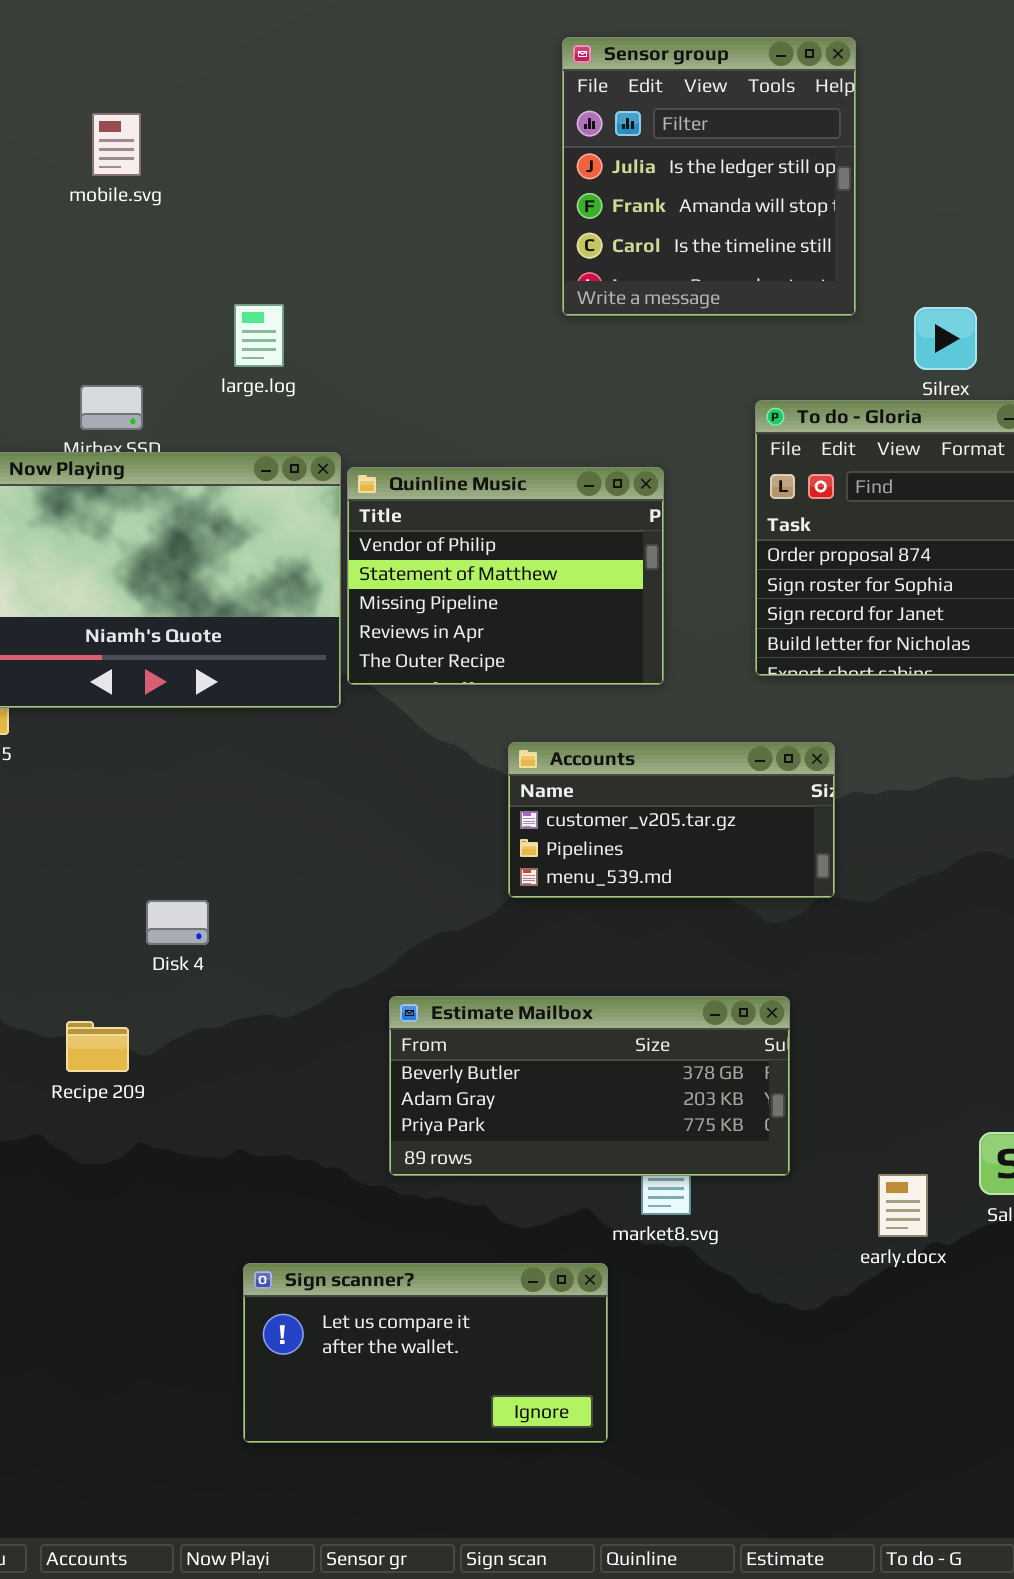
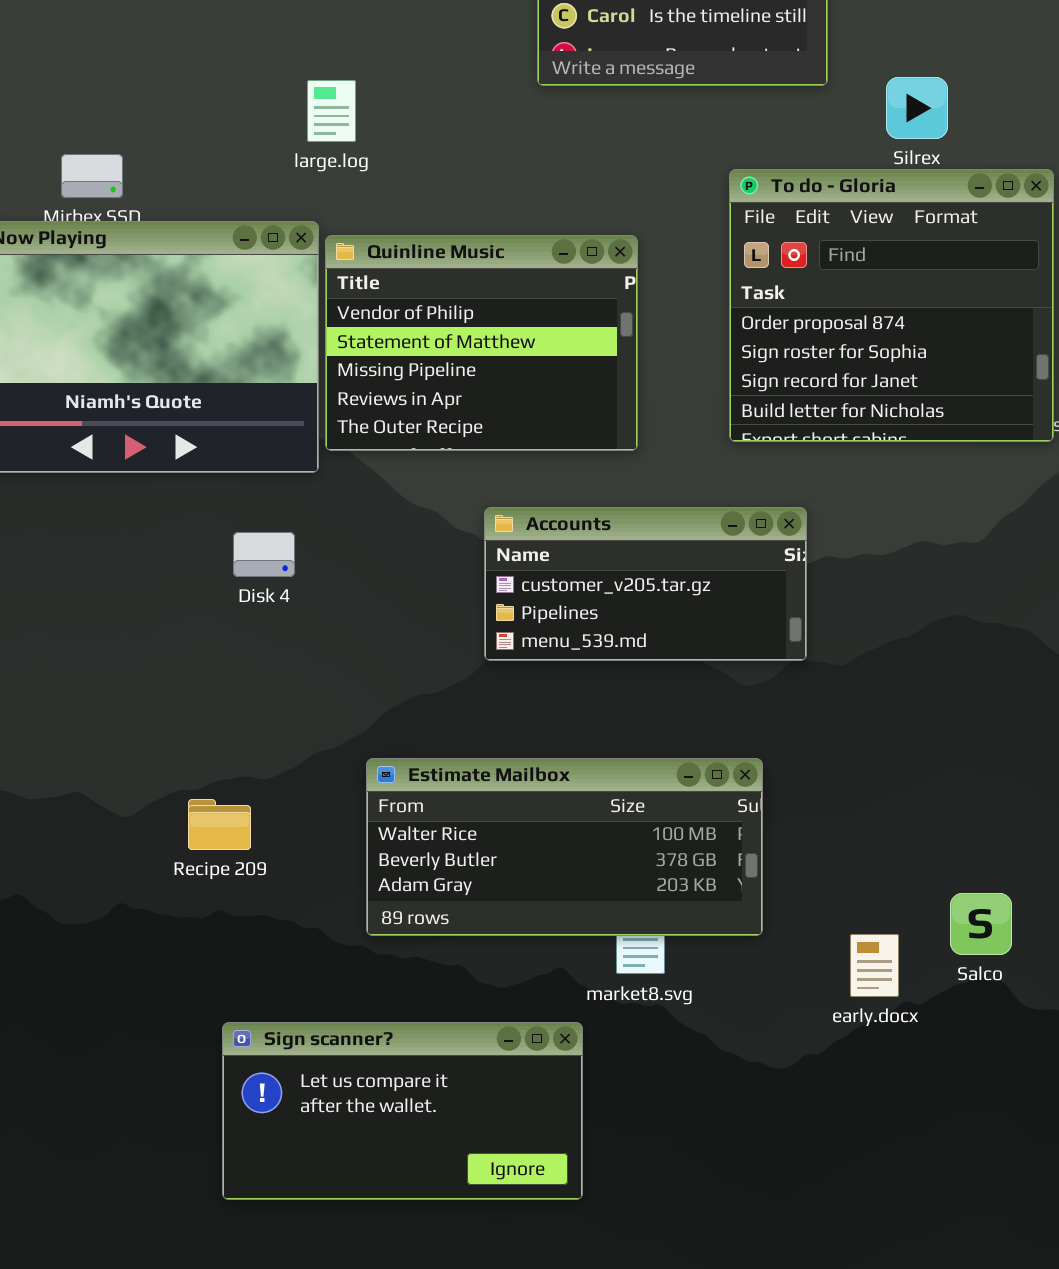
large.log: [234,304,284,367] -> [307,80,356,142], moved
Disk 4: [146,900,209,945] -> [233,532,295,577], moved
Estimate Mailbox: [389,996,790,1176] -> [366,758,763,936], scrolled up 1 row
Recipe 209: [66,1021,129,1072] -> [188,799,251,850], moved

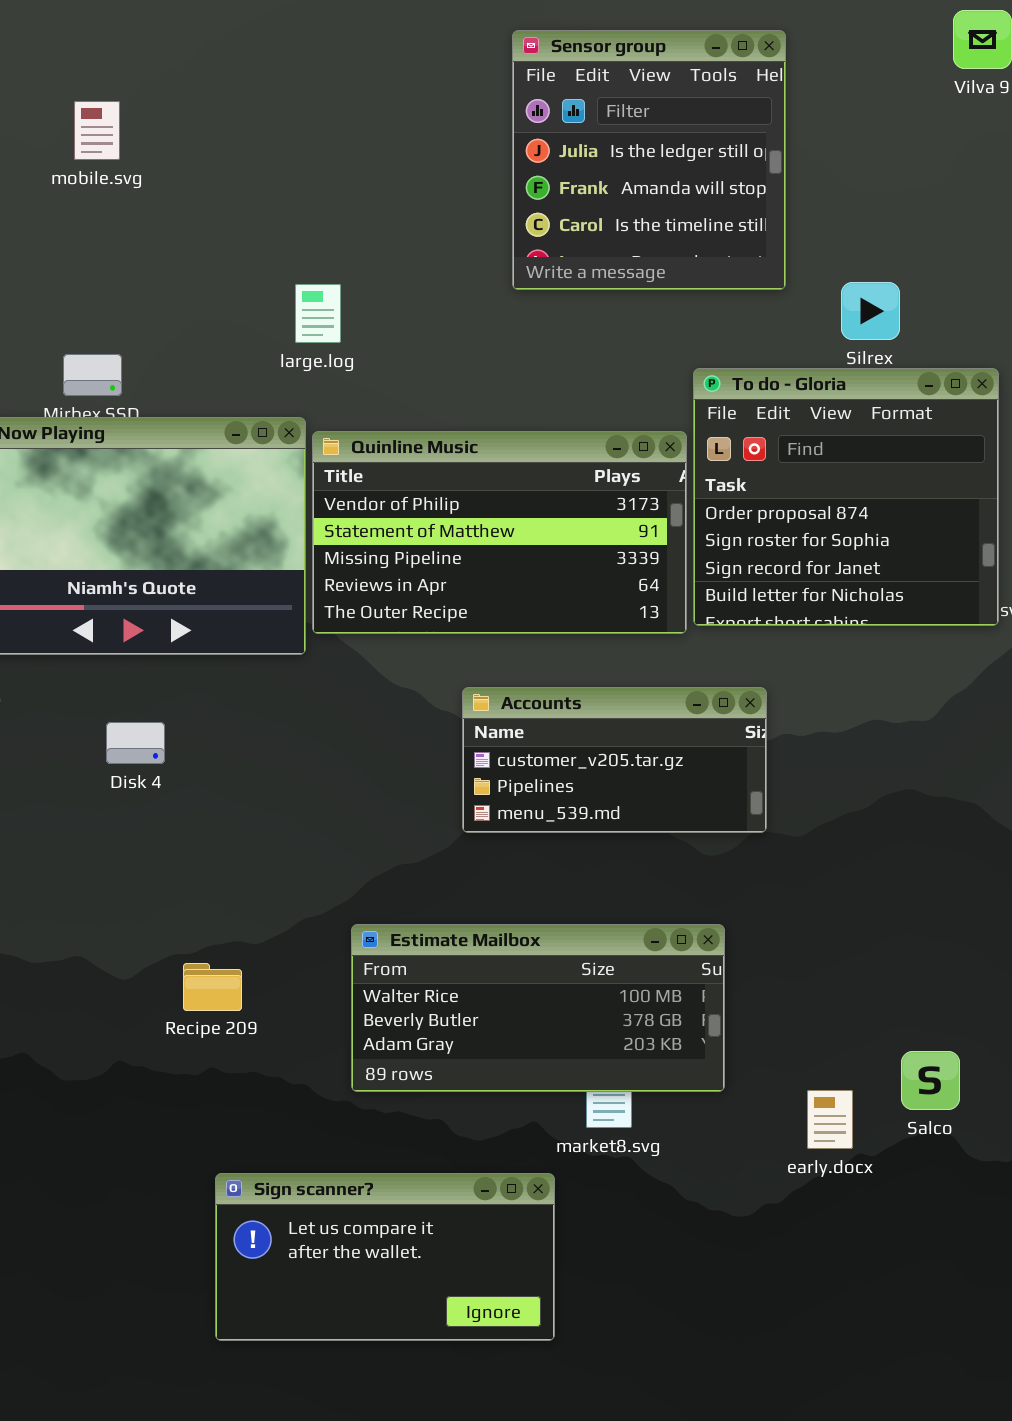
Quinline Music: [325,235,638,451] -> [312,431,687,634], resized
Disk 4: [233,532,295,577] -> [106,722,165,764], moved

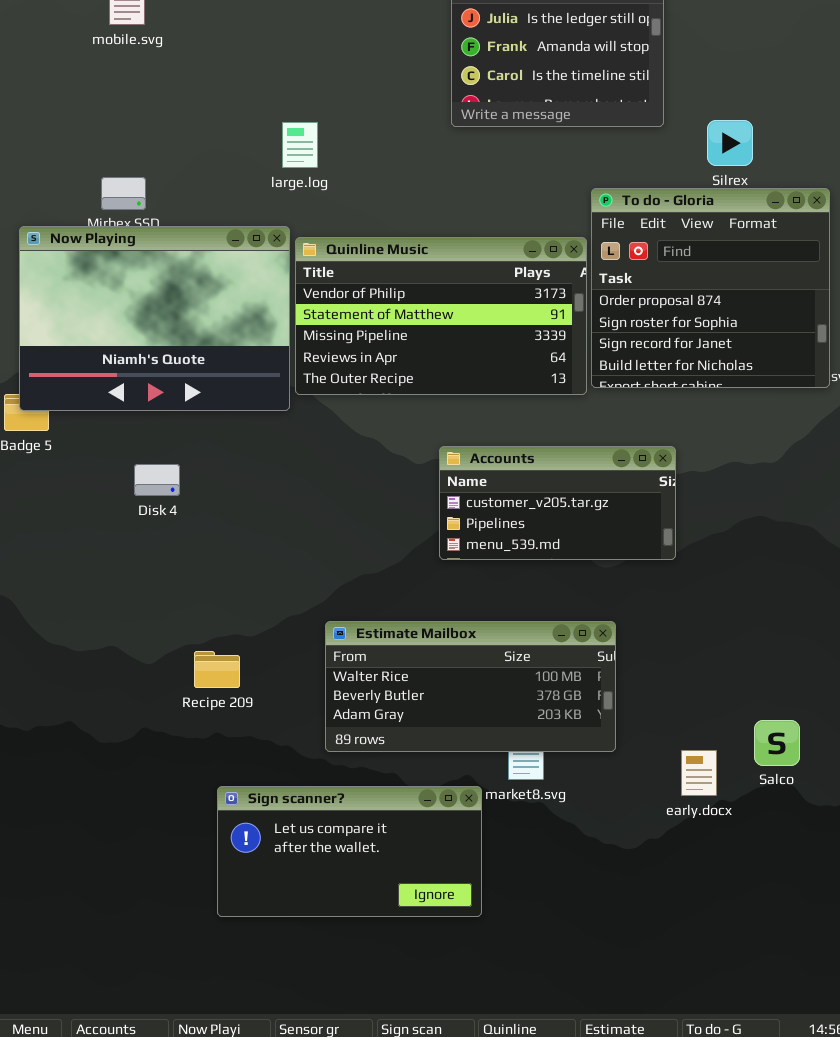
Accounts: [462,687,767,833] -> [439,446,676,560], moved
Sign scanner?: [215,1173,555,1341] -> [217,786,482,917], moved

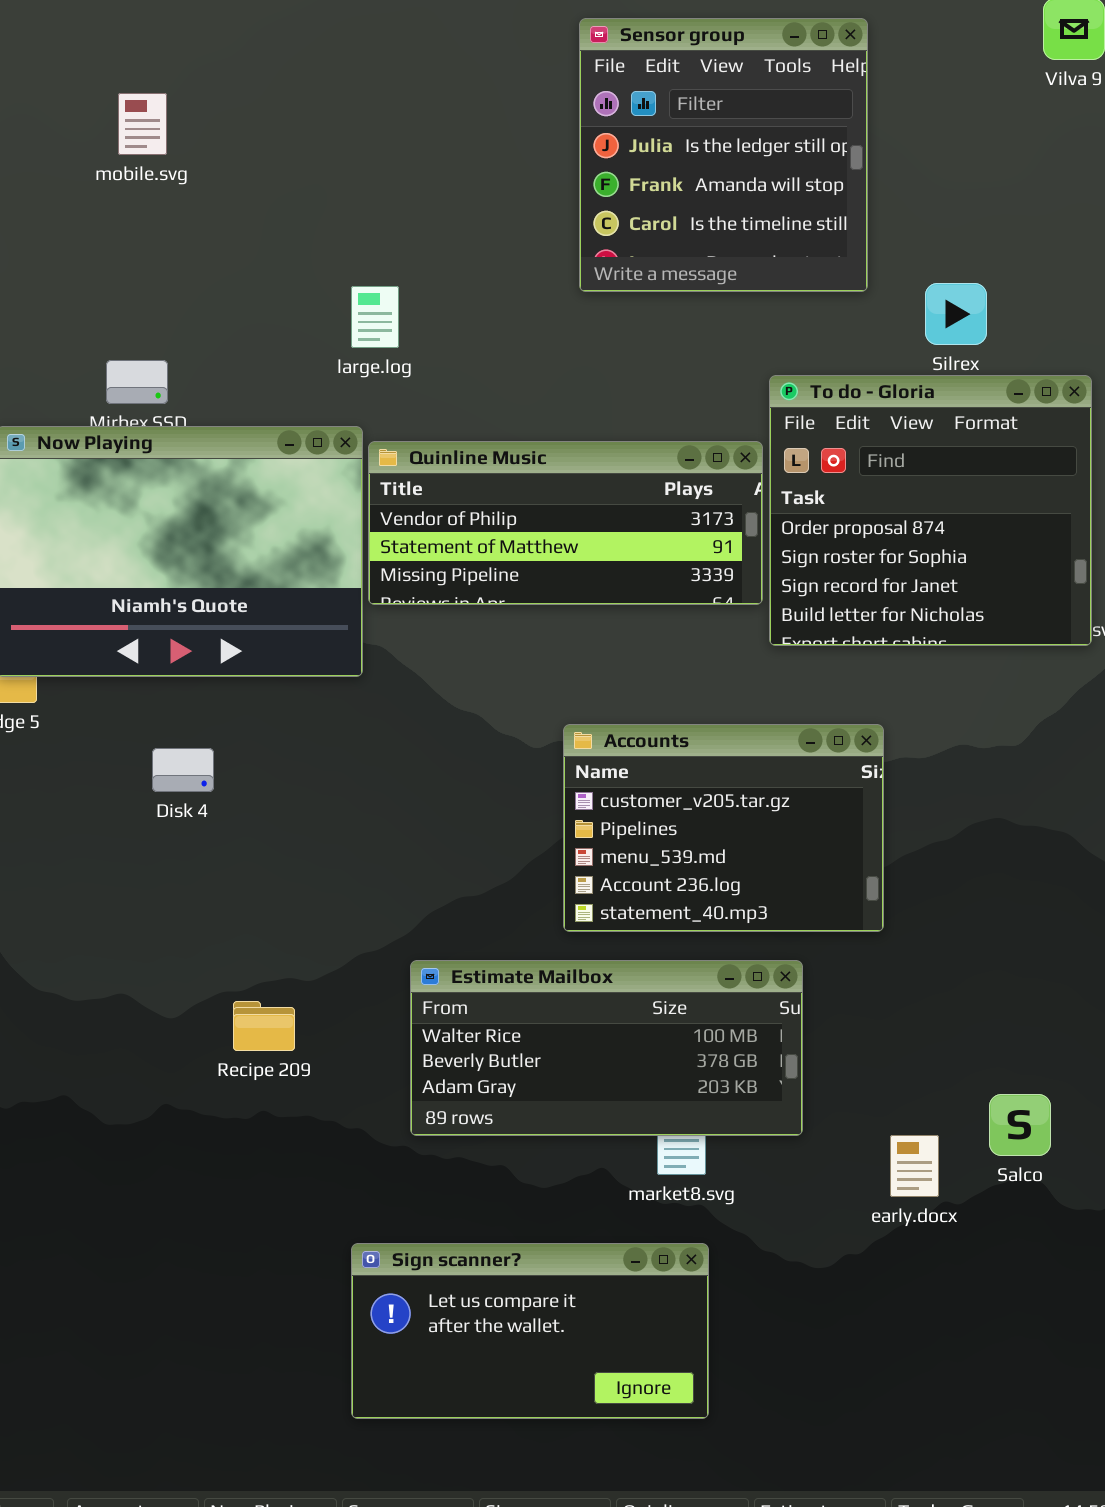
Quinline Music: [295,237,587,395] -> [368,441,763,605], resized
Accounts: [439,446,676,560] -> [563,724,884,932], resized
Sign scanner?: [217,786,482,917] -> [351,1243,709,1419], moved

